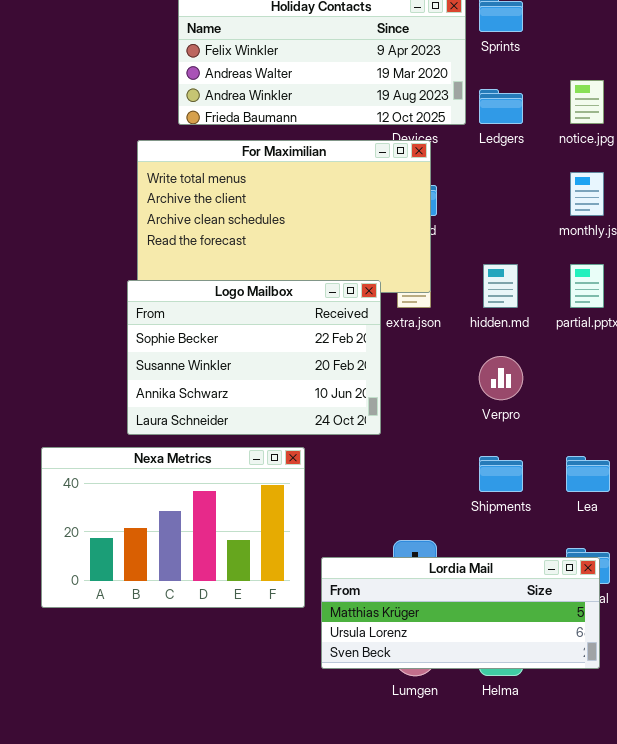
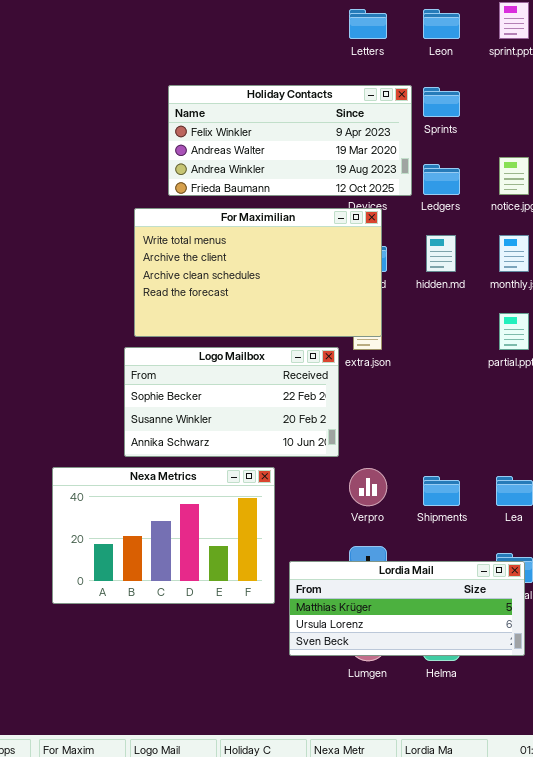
hidden.md: [483,264,518,308] -> [426,235,456,272], moved
Logo Mailbox: [127,280,381,435] -> [124,347,339,457], resized
Verpro: [479,356,523,400] -> [349,468,387,506], moved

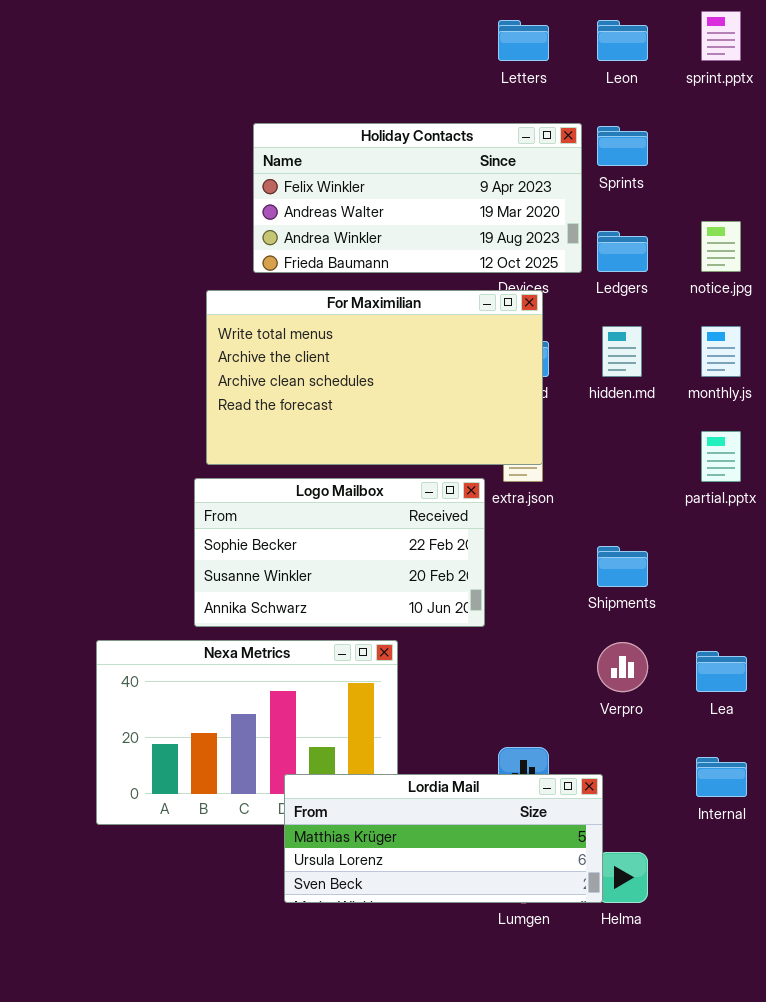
Verpro: [349,468,387,506] -> [597,642,648,692], moved
Shipments: [423,476,460,506] -> [597,546,648,587], moved
Lordia Mail: [289,561,525,656] -> [284,774,603,903], moved

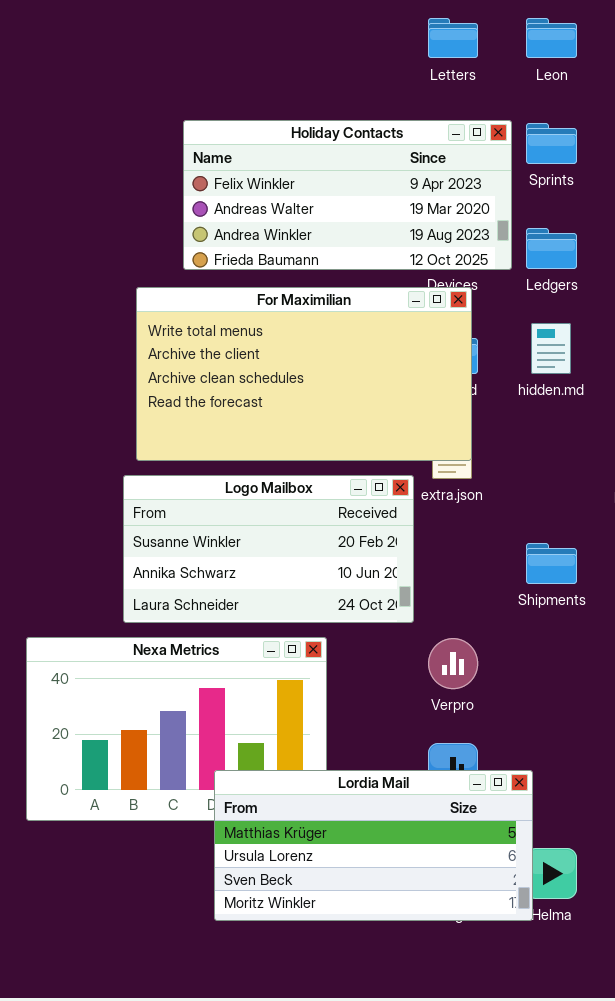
Logo Mailbox: [194,478,485,627] -> [123,475,414,623], scrolled down 1 row
Verpro: [597,642,648,692] -> [428,638,478,689], moved
Lordia Mail: [284,774,603,903] -> [214,770,533,921], resized

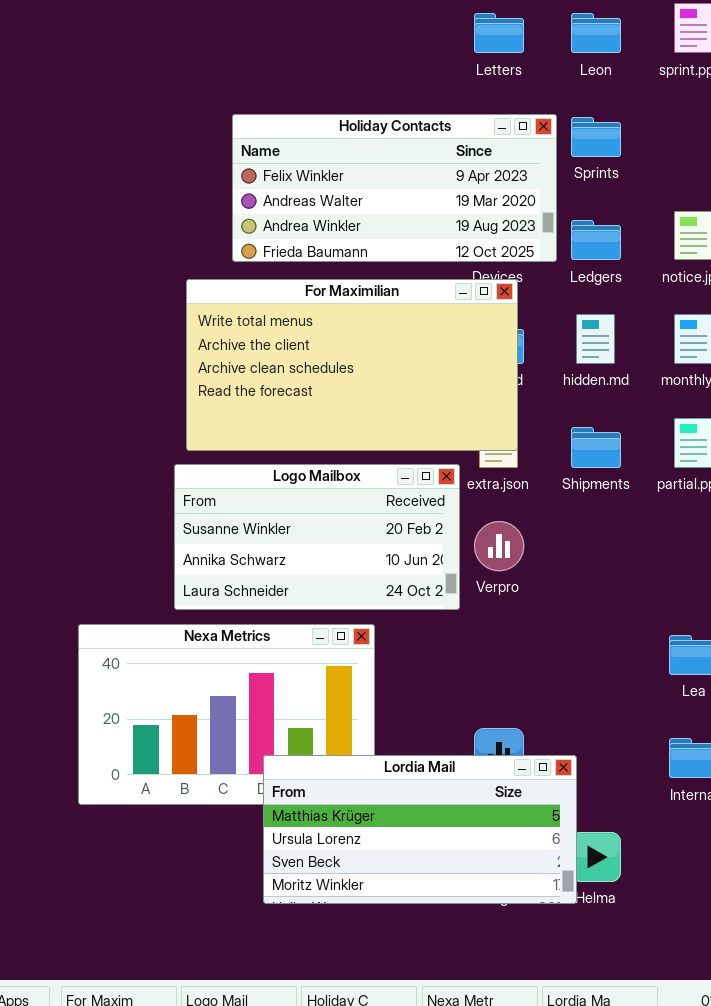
Shipments: [526,543,577,584] -> [571,427,621,468], moved
Verpro: [428,638,478,689] -> [474,521,524,571], moved

